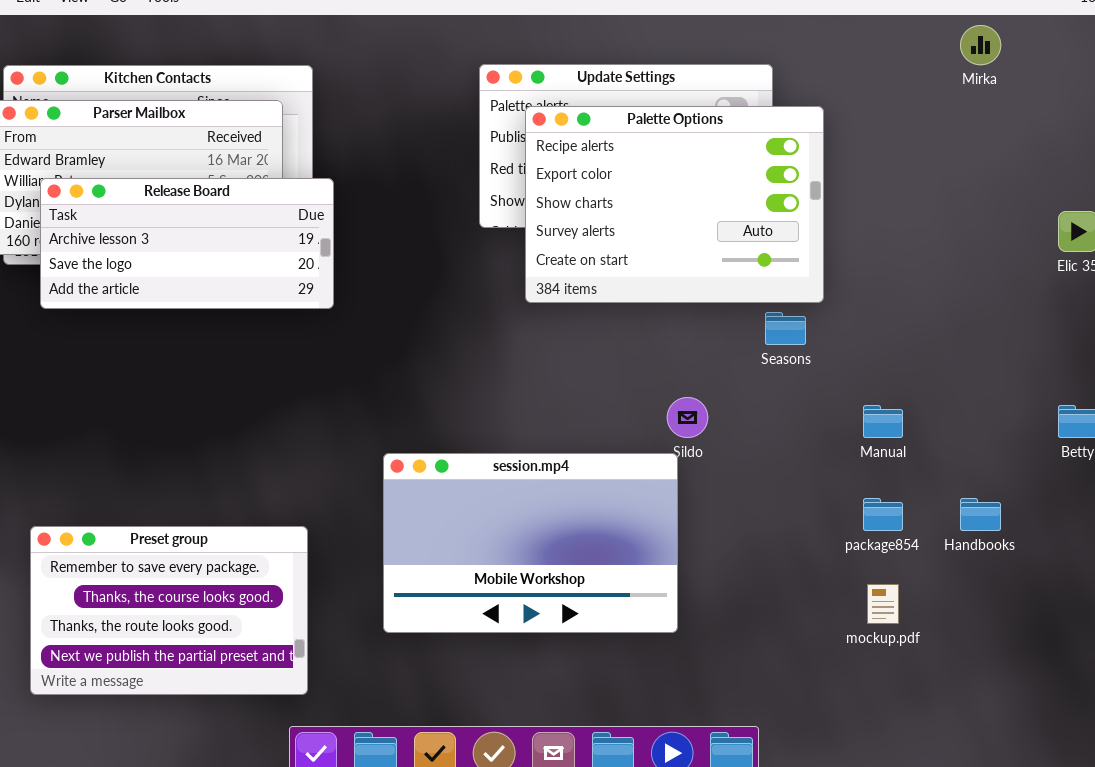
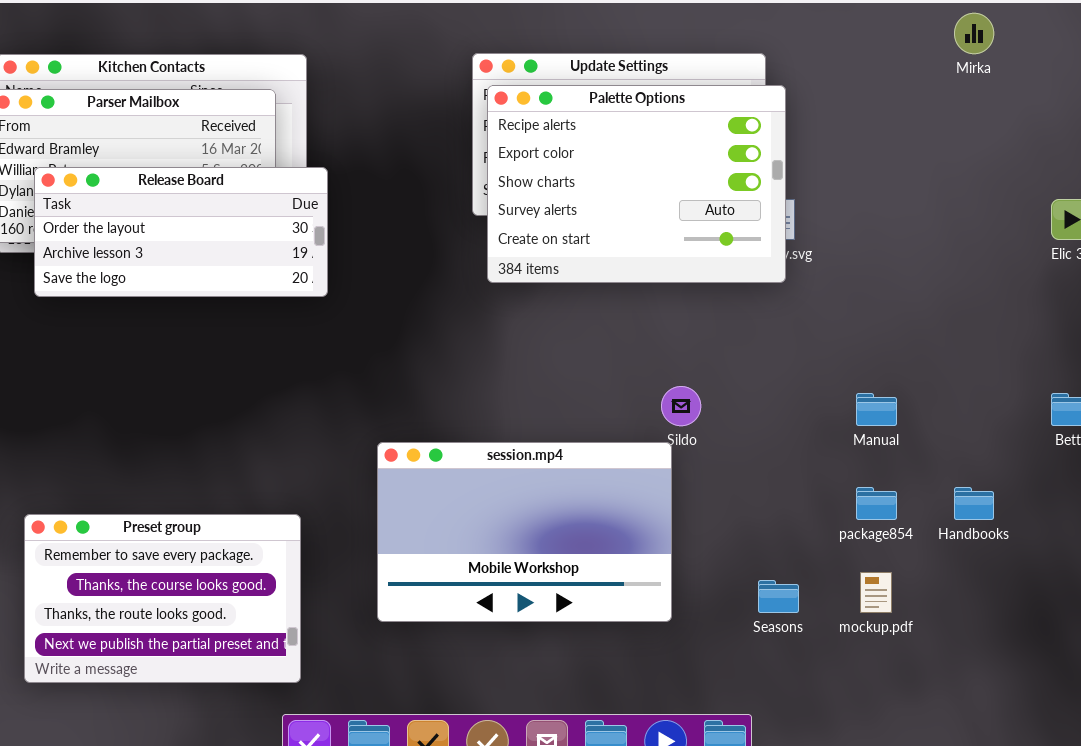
Palette Options: [525,106,824,303] -> [487,85,786,283], moved
Release Board: [40,178,334,309] -> [34,167,328,297], scrolled up 1 row
Seasons: [765,312,806,345] -> [758,580,799,613], moved

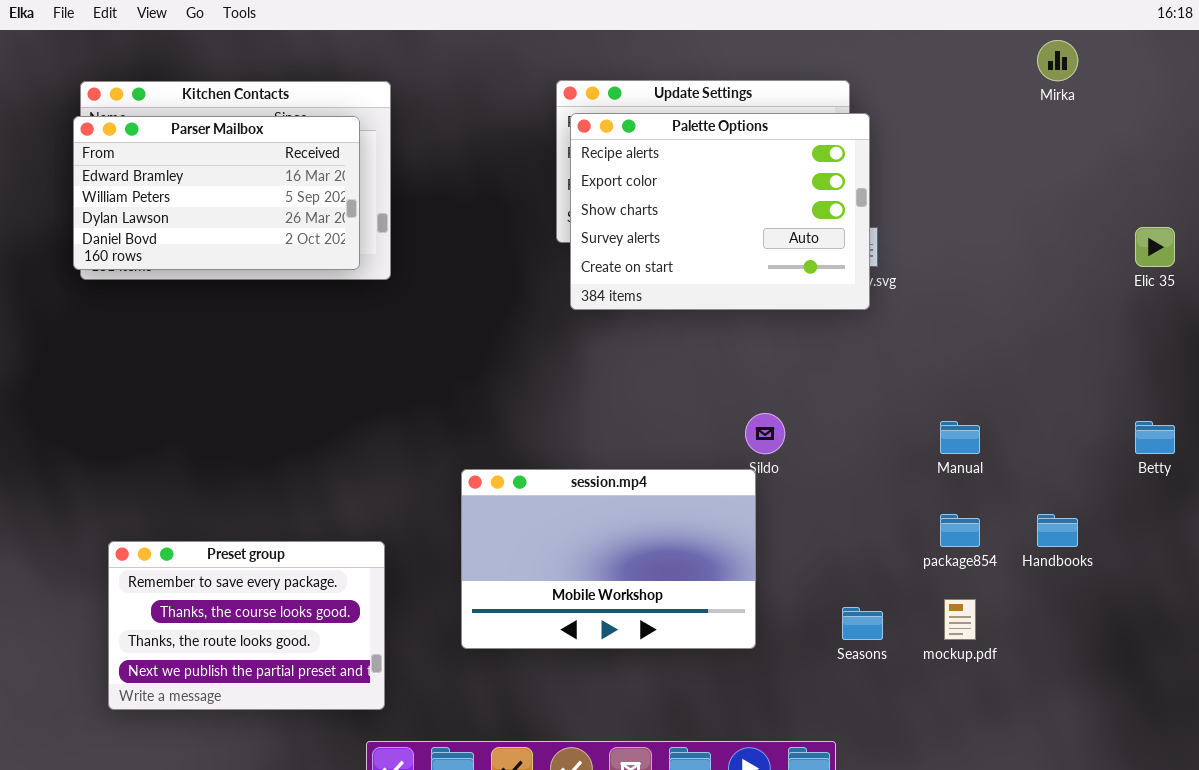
Release Board: [34,167,328,297] -> none, closed

